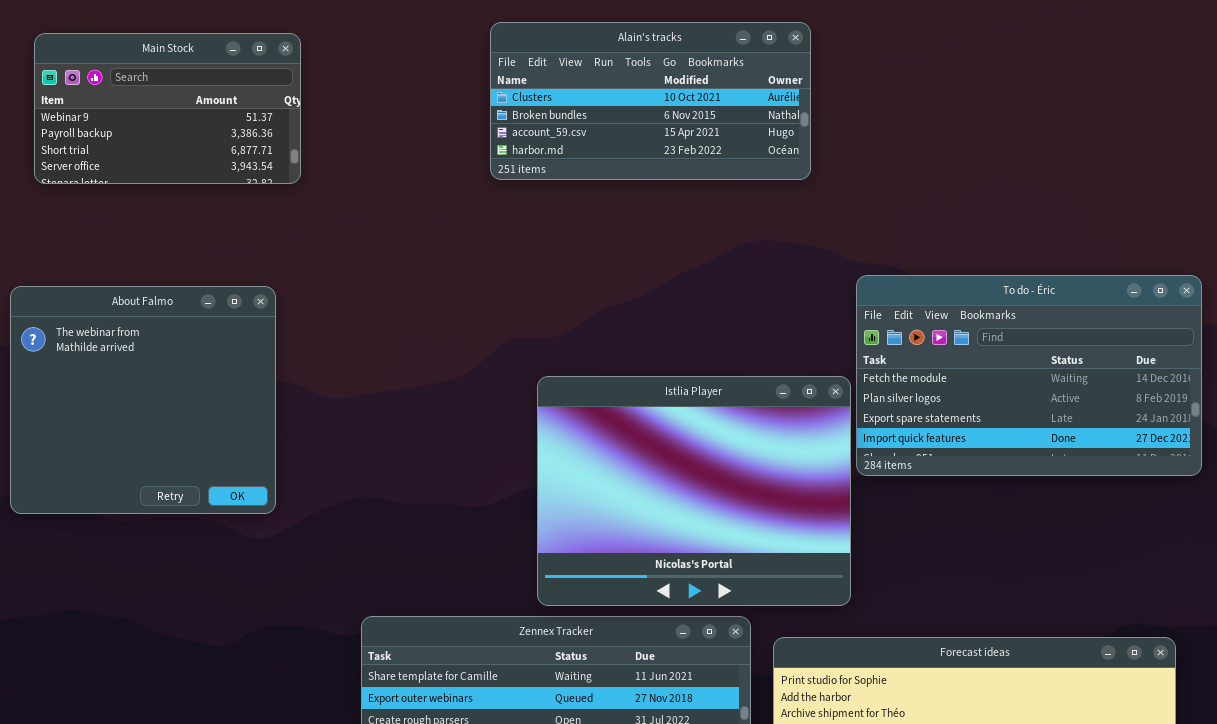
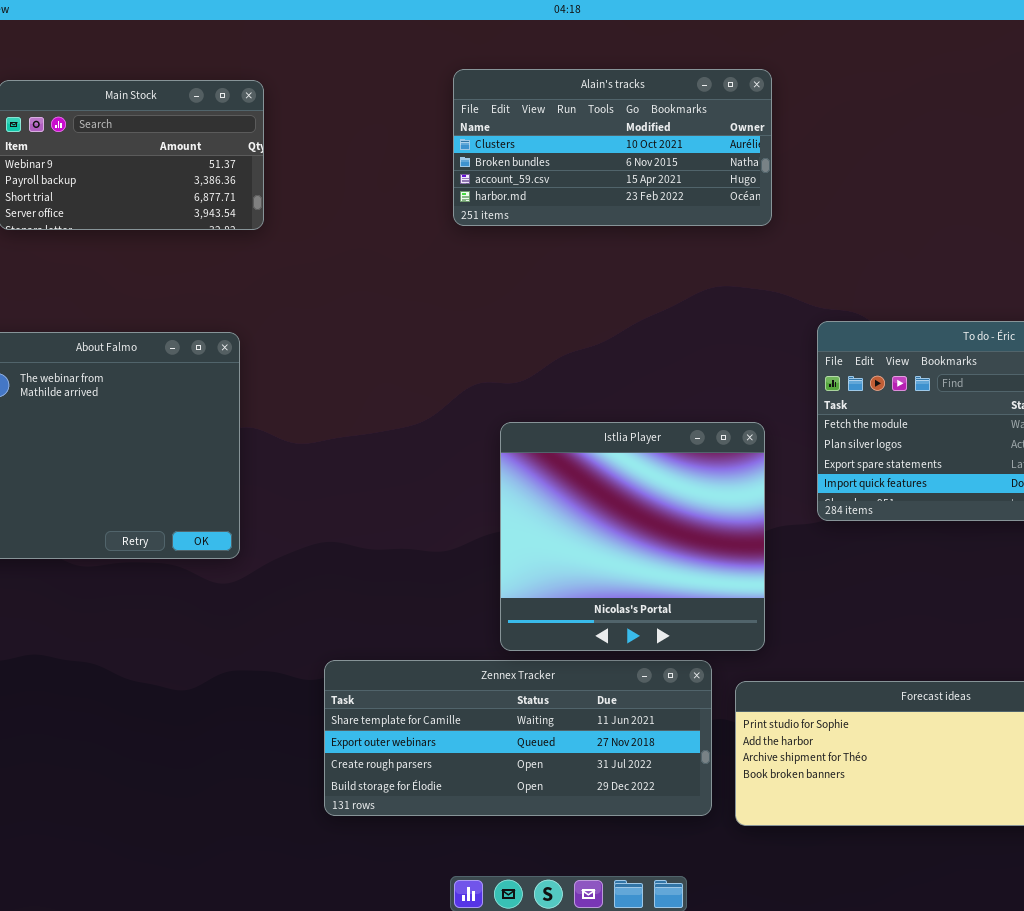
Istlia Player: [537,376,851,606] -> [500,422,765,651], resized

